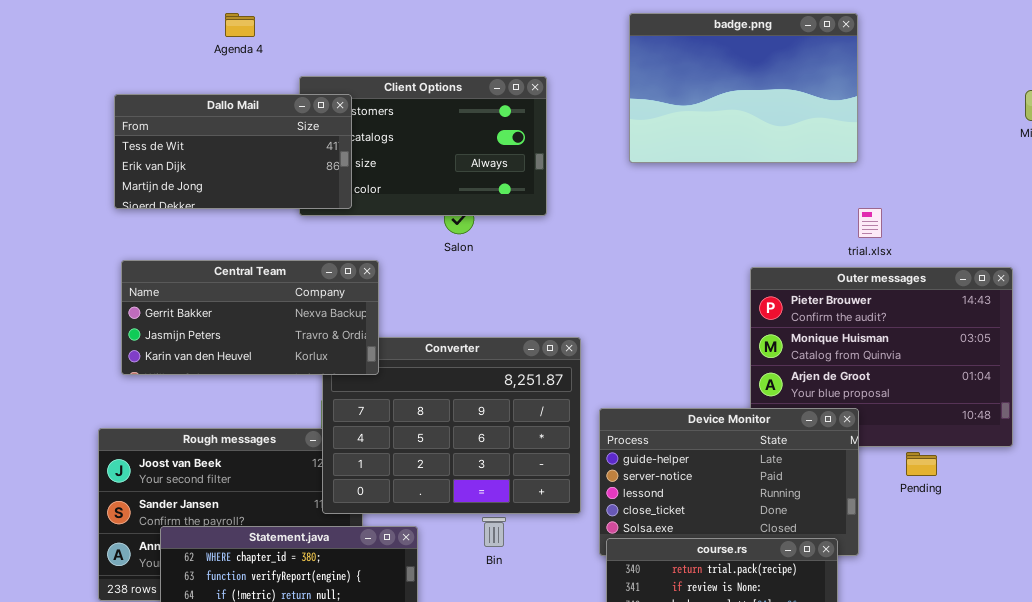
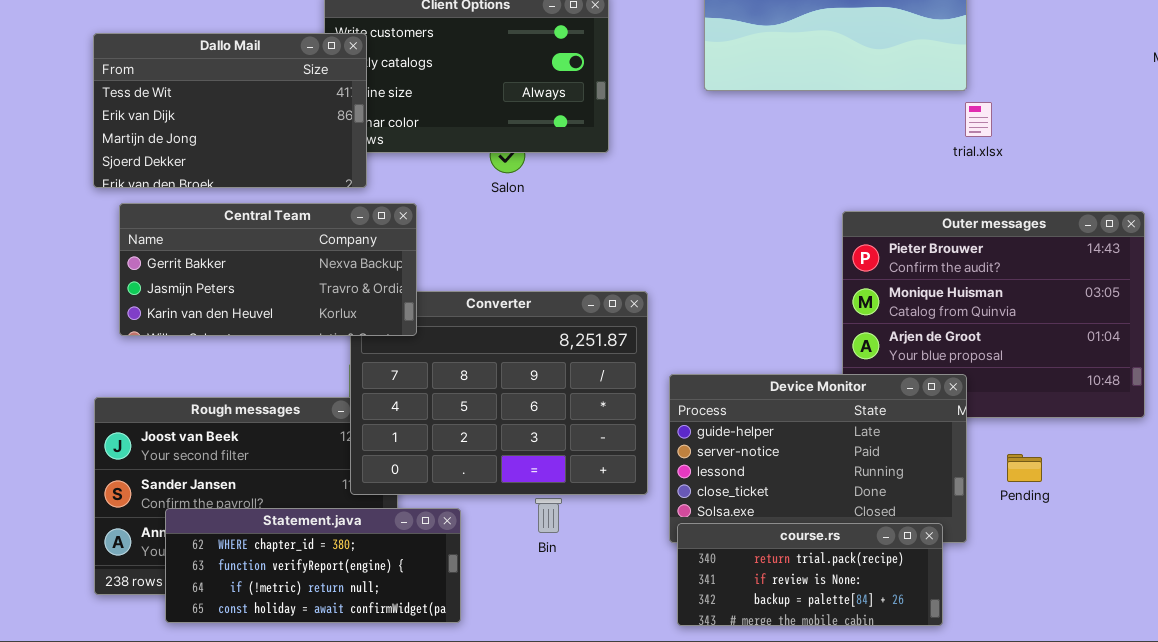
Dallo Mail: [114,94,352,209] -> [93,33,367,188], moved, resized
trial.xlsx: [858,208,882,238] -> [965,102,992,137], moved
Pending: [906,452,937,476] -> [1007,454,1042,482], moved

